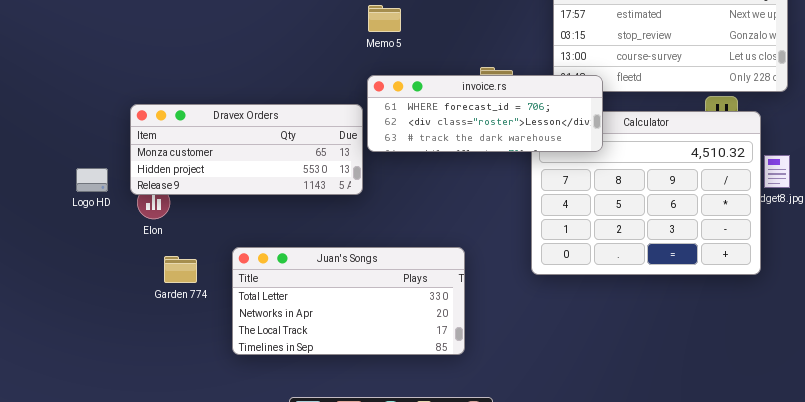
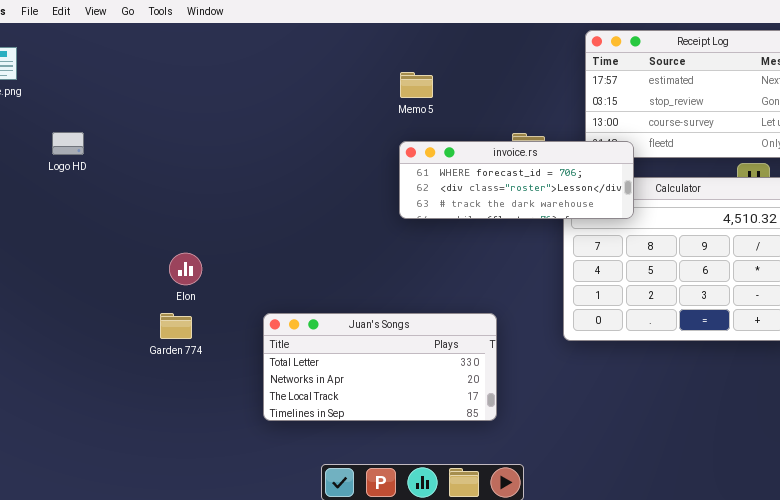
Dravex Orders: [130,104,363,195] -> none, closed
Logo HD: [76,168,108,192] -> [52,132,84,155], moved
Garden 774: [164,256,197,283] -> [160,313,192,339], moved

